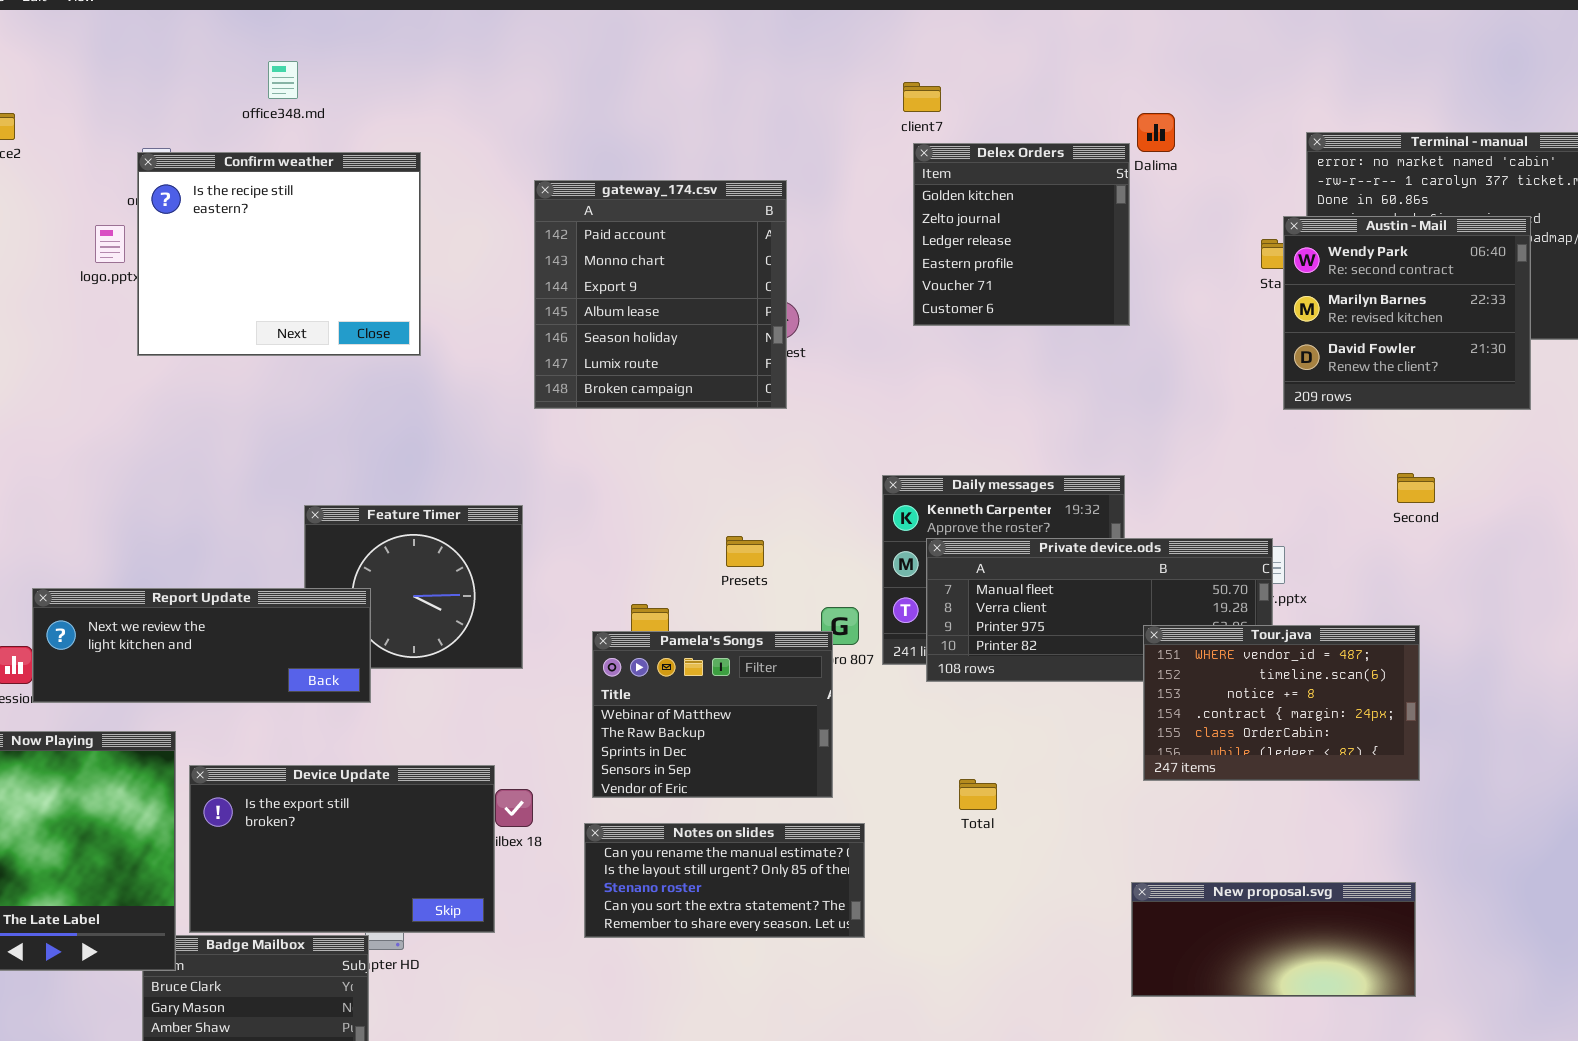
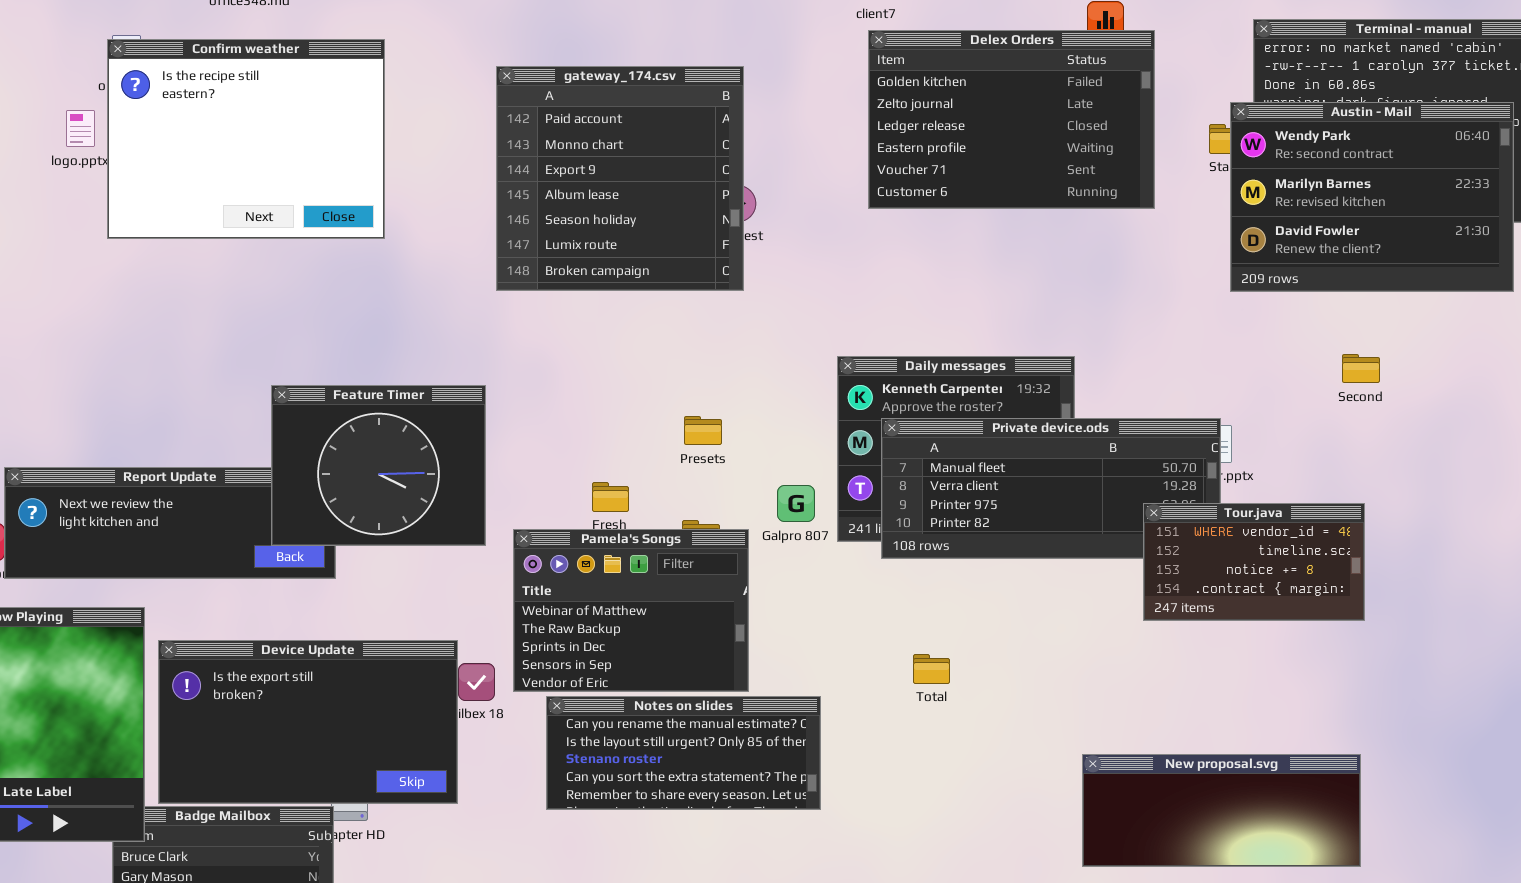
Delex Orders: [913,143,1130,326] -> [868,30,1155,209], resized
Austin - Mail: [1283,216,1531,410] -> [1230,102,1514,292], resized
Feature Timer: [304,505,523,669] -> [271,385,486,546], raised
Tour.java: [1143,625,1420,781] -> [1143,503,1365,621], resized
Pamela's Songs: [592,631,833,798] -> [513,529,749,692], moved

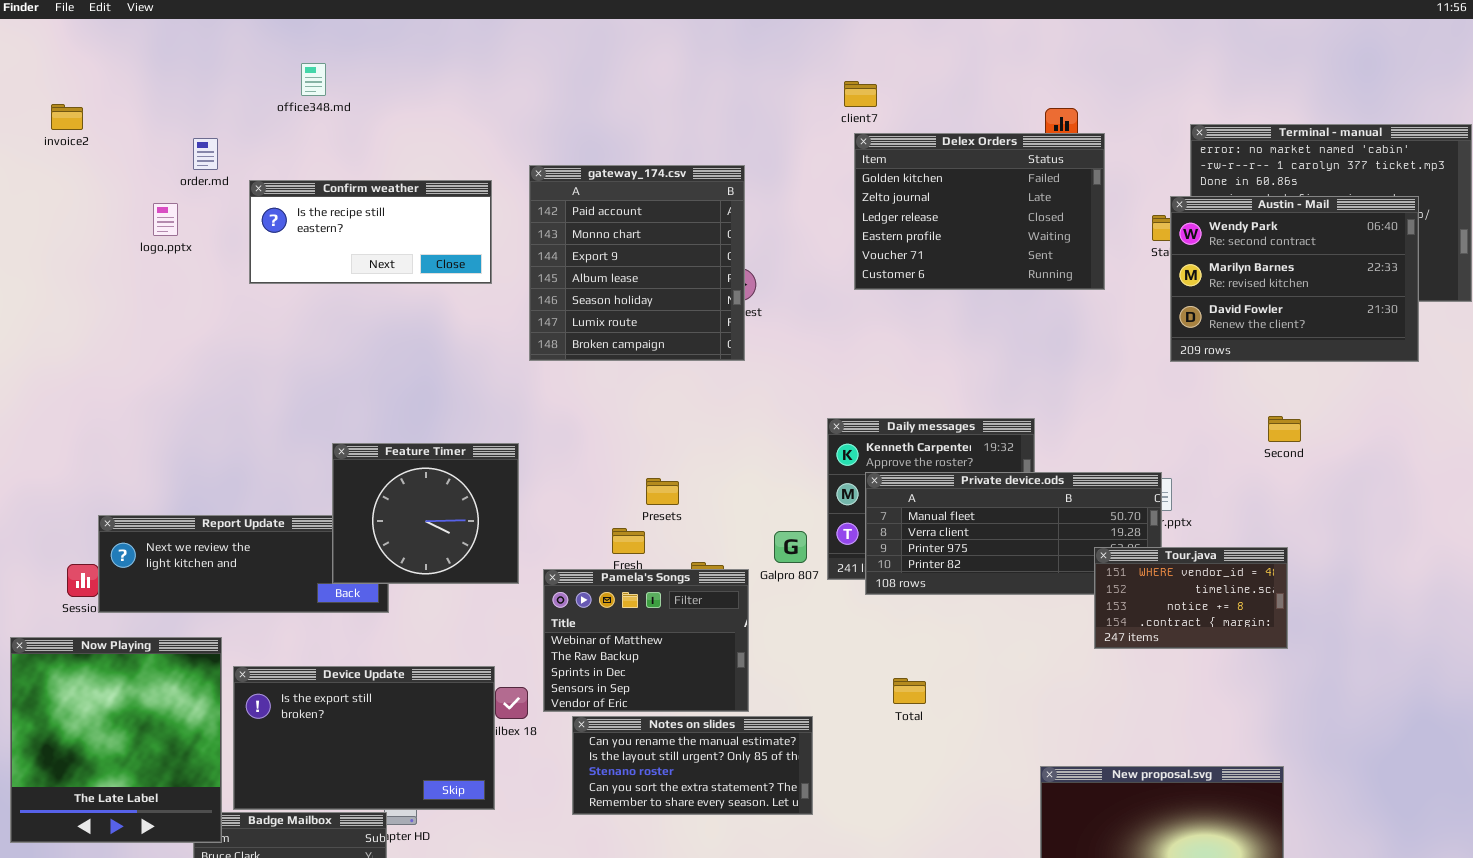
Confirm weather: [107,39,385,239] -> [249,180,492,284], moved, resized
Presets: [684,416,722,445] -> [646,478,679,505], moved

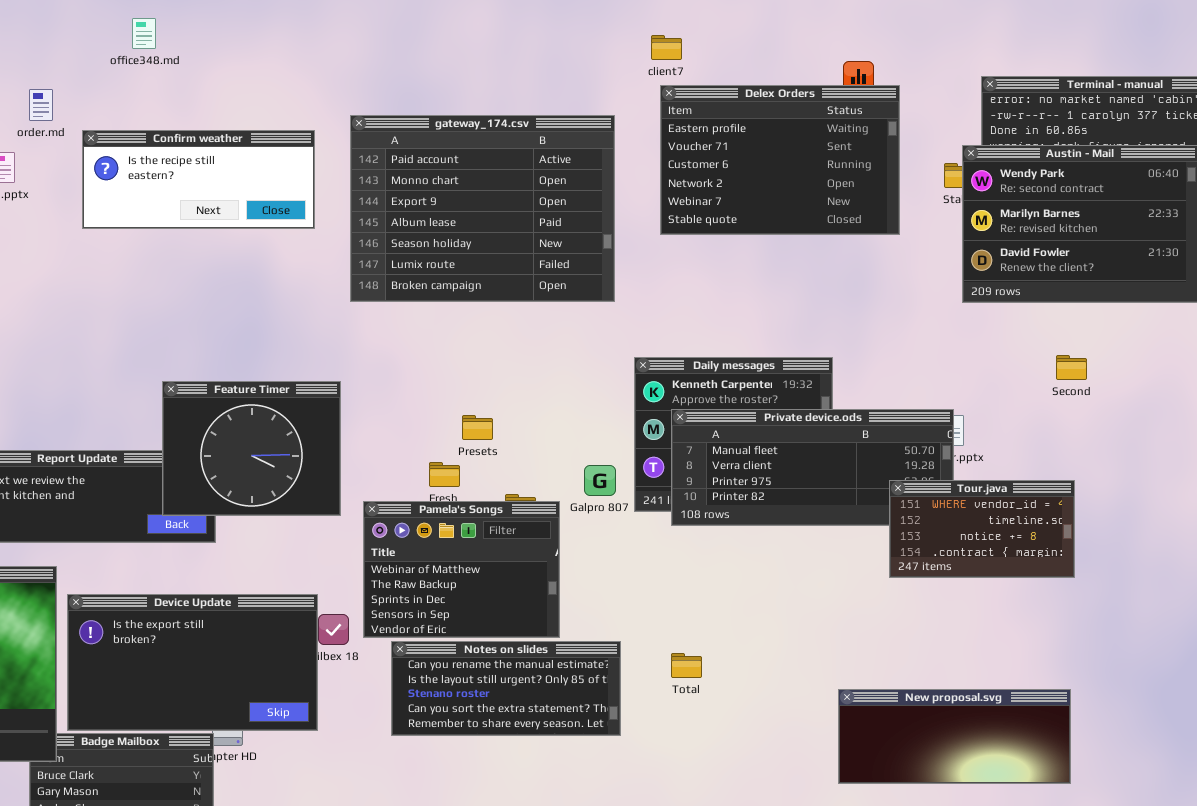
Delex Orders: [854,133,1105,290] -> [660,85,900,235], scrolled down 3 rows
gateway_174.csv: [529,165,745,361] -> [350,115,615,302], resized
Total: [893,678,926,704] -> [671,653,702,678], moved

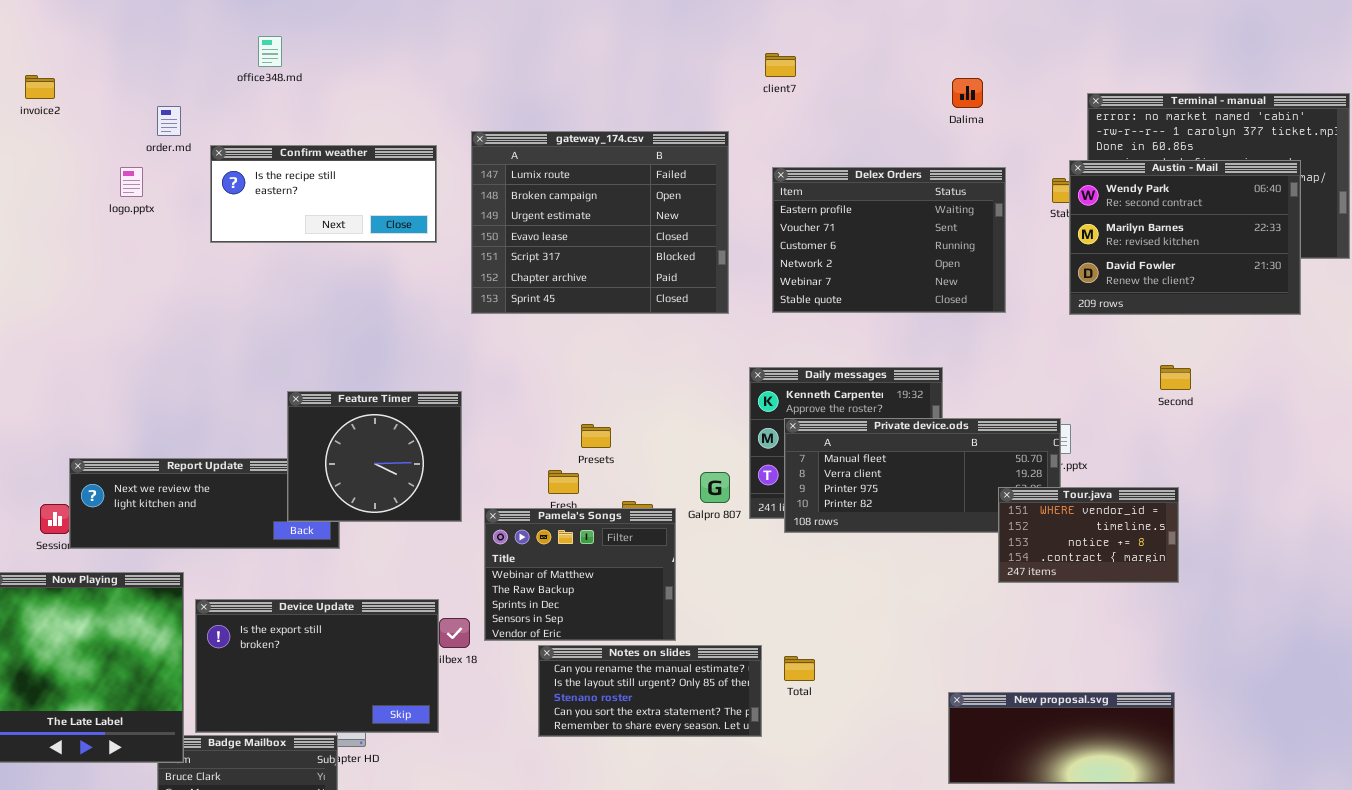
Delex Orders: [660,85,900,235] -> [772,167,1006,313], moved
gateway_174.csv: [350,115,615,302] -> [471,131,729,314], scrolled down 5 rows
Notes on slides: [391,641,621,736] -> [538,645,762,737], moved

